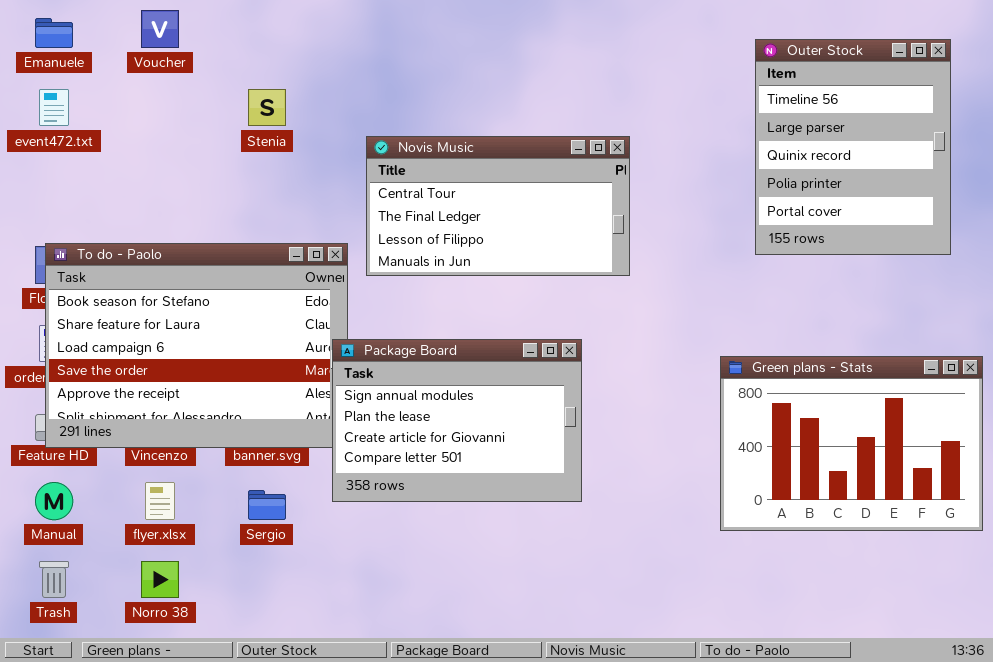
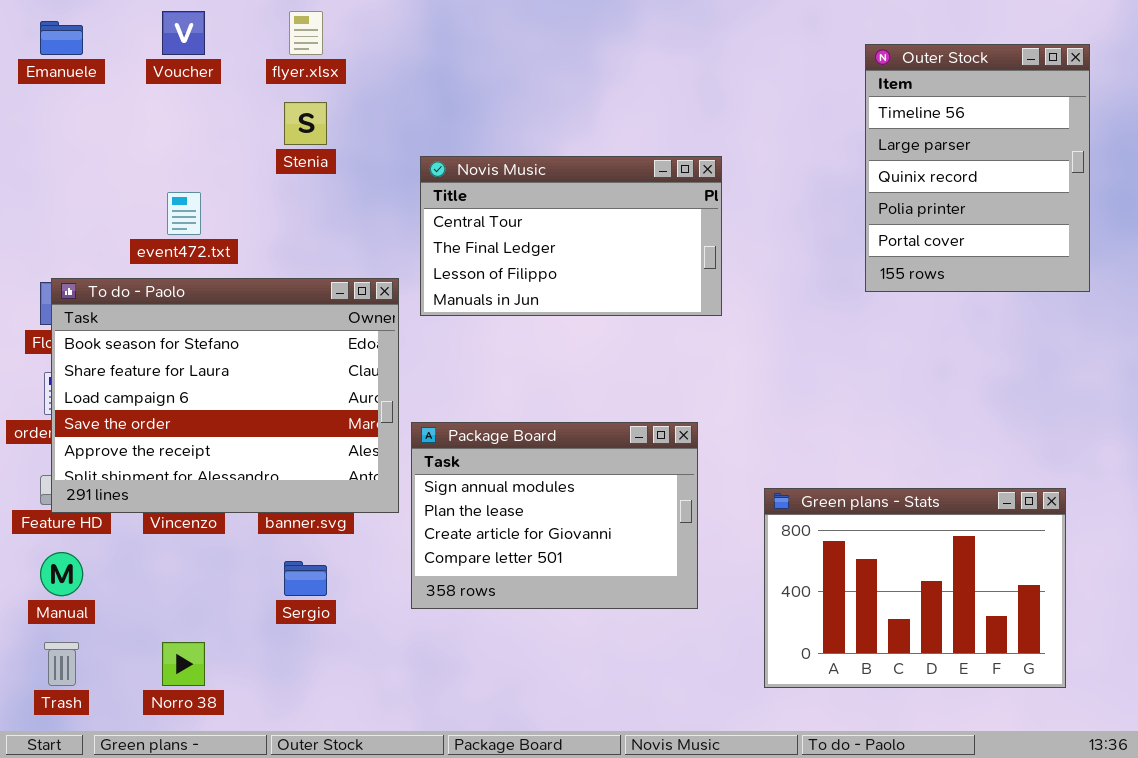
event472.txt: [39,89,69,126] -> [167,192,201,235], moved
Package Board: [332,339,582,502] -> [411,422,698,609], moved
Green plans - Stats: [720,356,983,531] -> [764,488,1066,688], moved
flyer.xlsx: [145,482,175,520] -> [289,11,323,55], moved

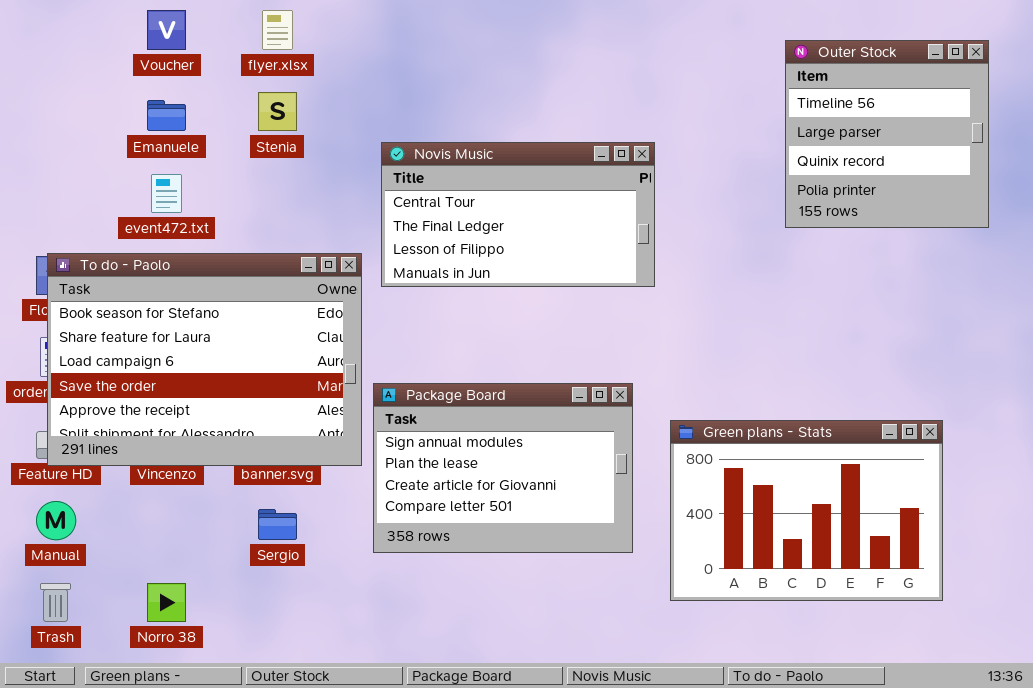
Emanuele: [40,21,83,55] -> [147,100,186,131], moved
Outer Stock: [865,44,1090,292] -> [785,40,989,228], resized
Green plans - Stats: [764,488,1066,688] -> [670,420,943,601], moved

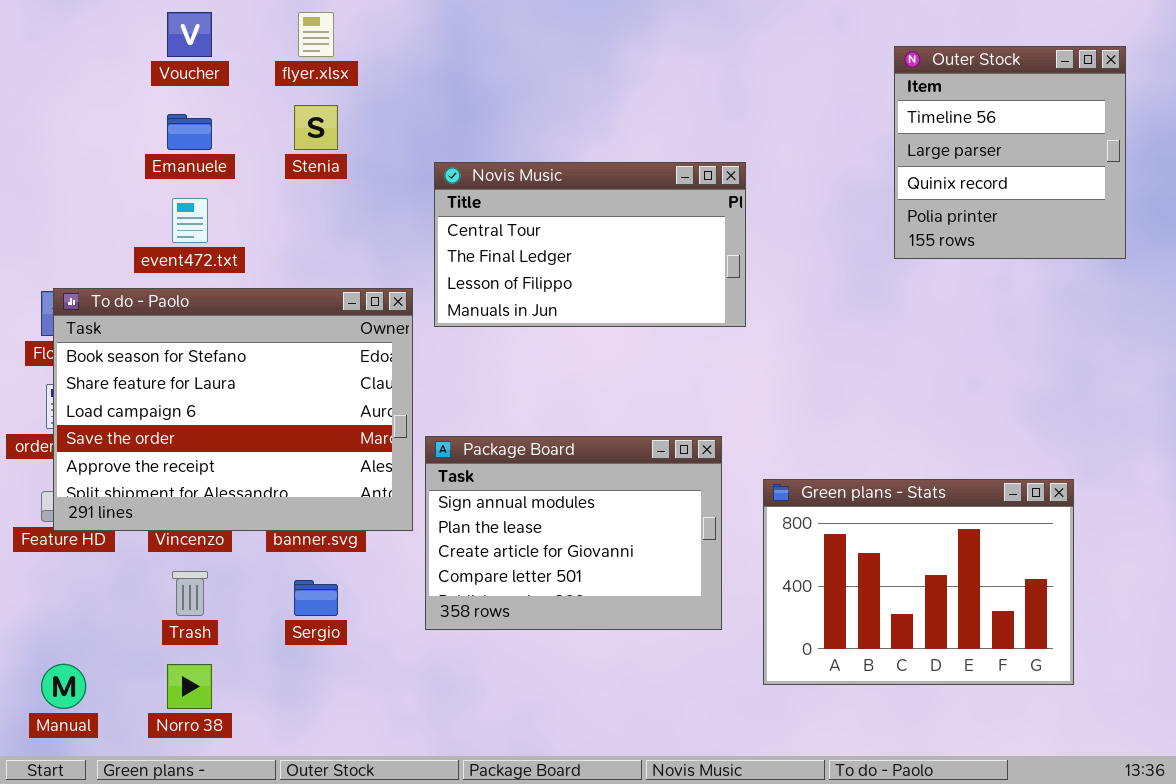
Manual: [36,501,76,540] -> [41,664,86,709], moved
Trash: [40,583,71,622] -> [172,571,208,616], moved

